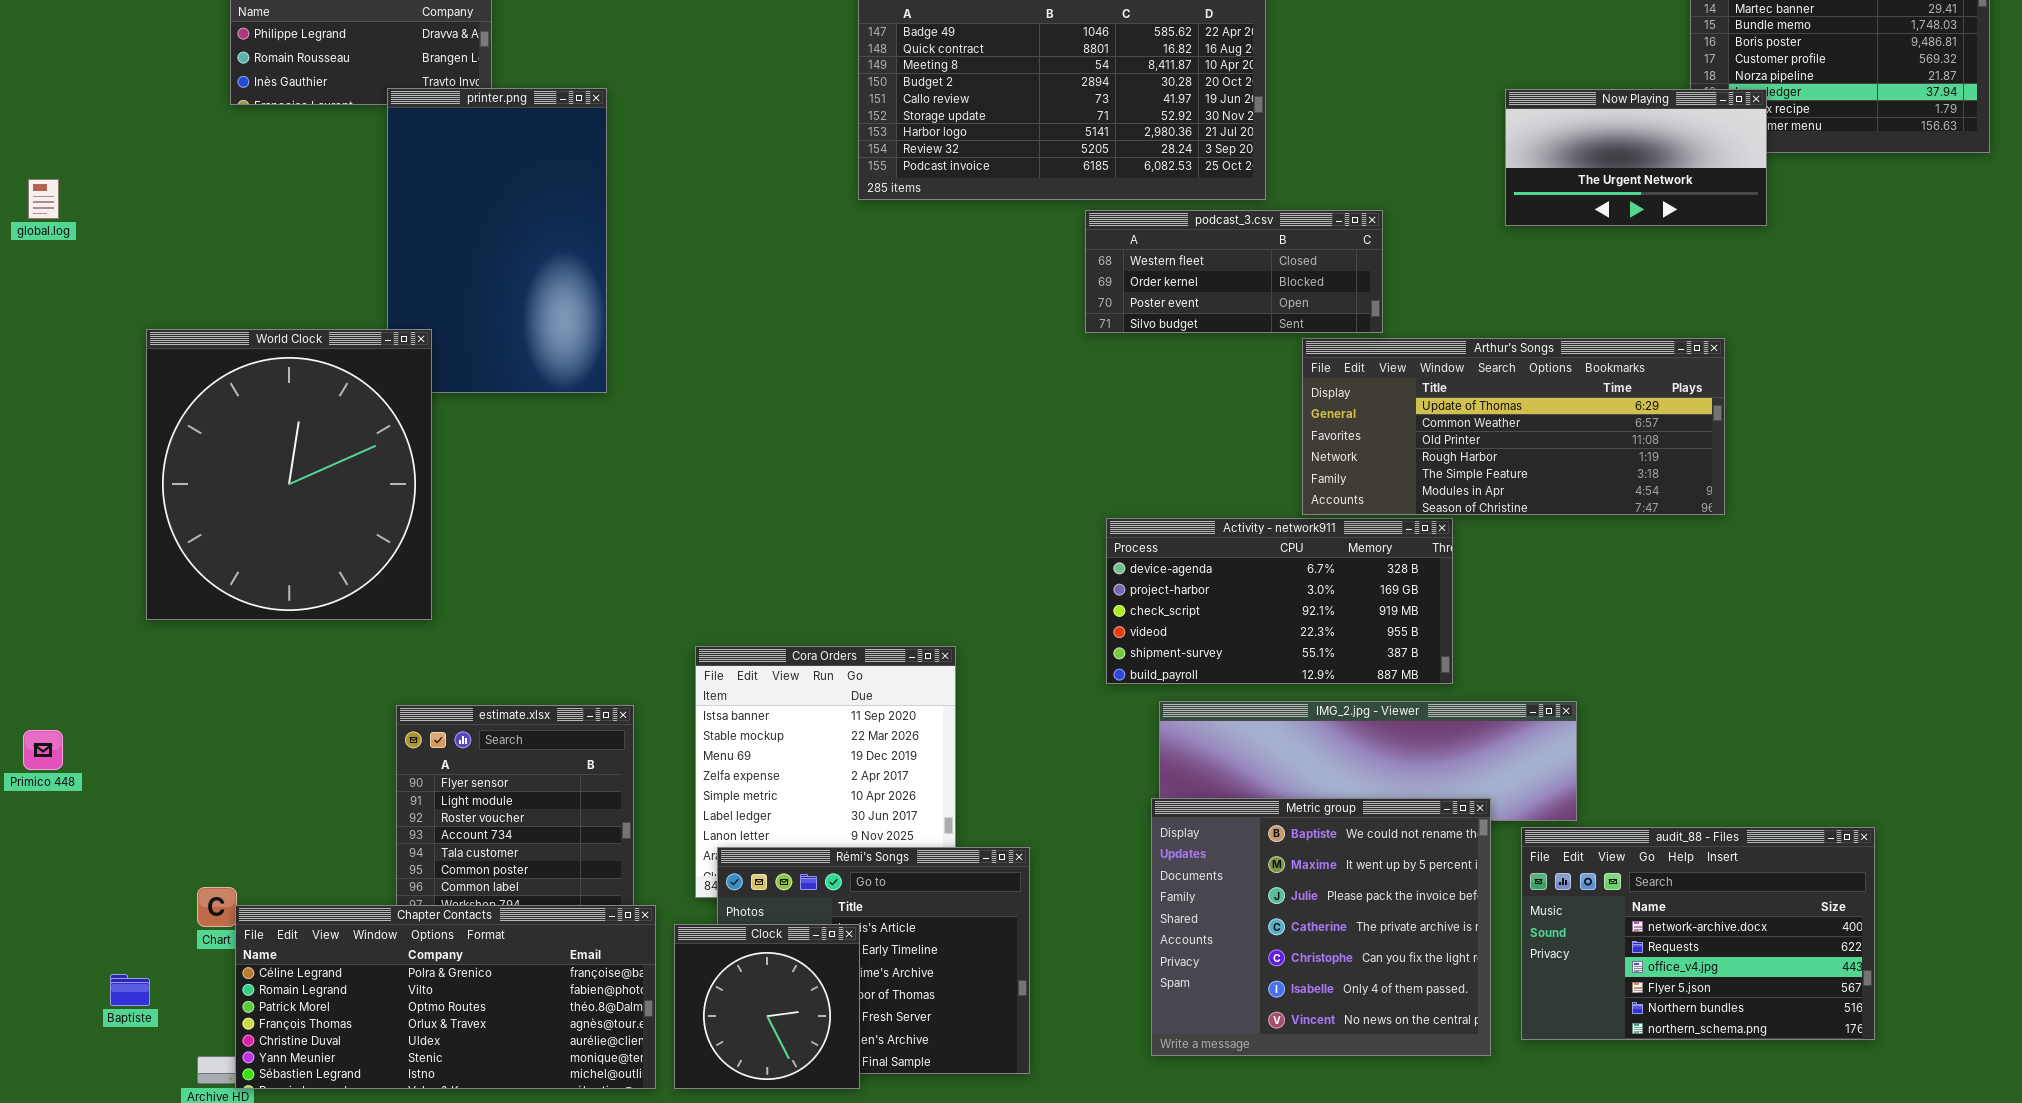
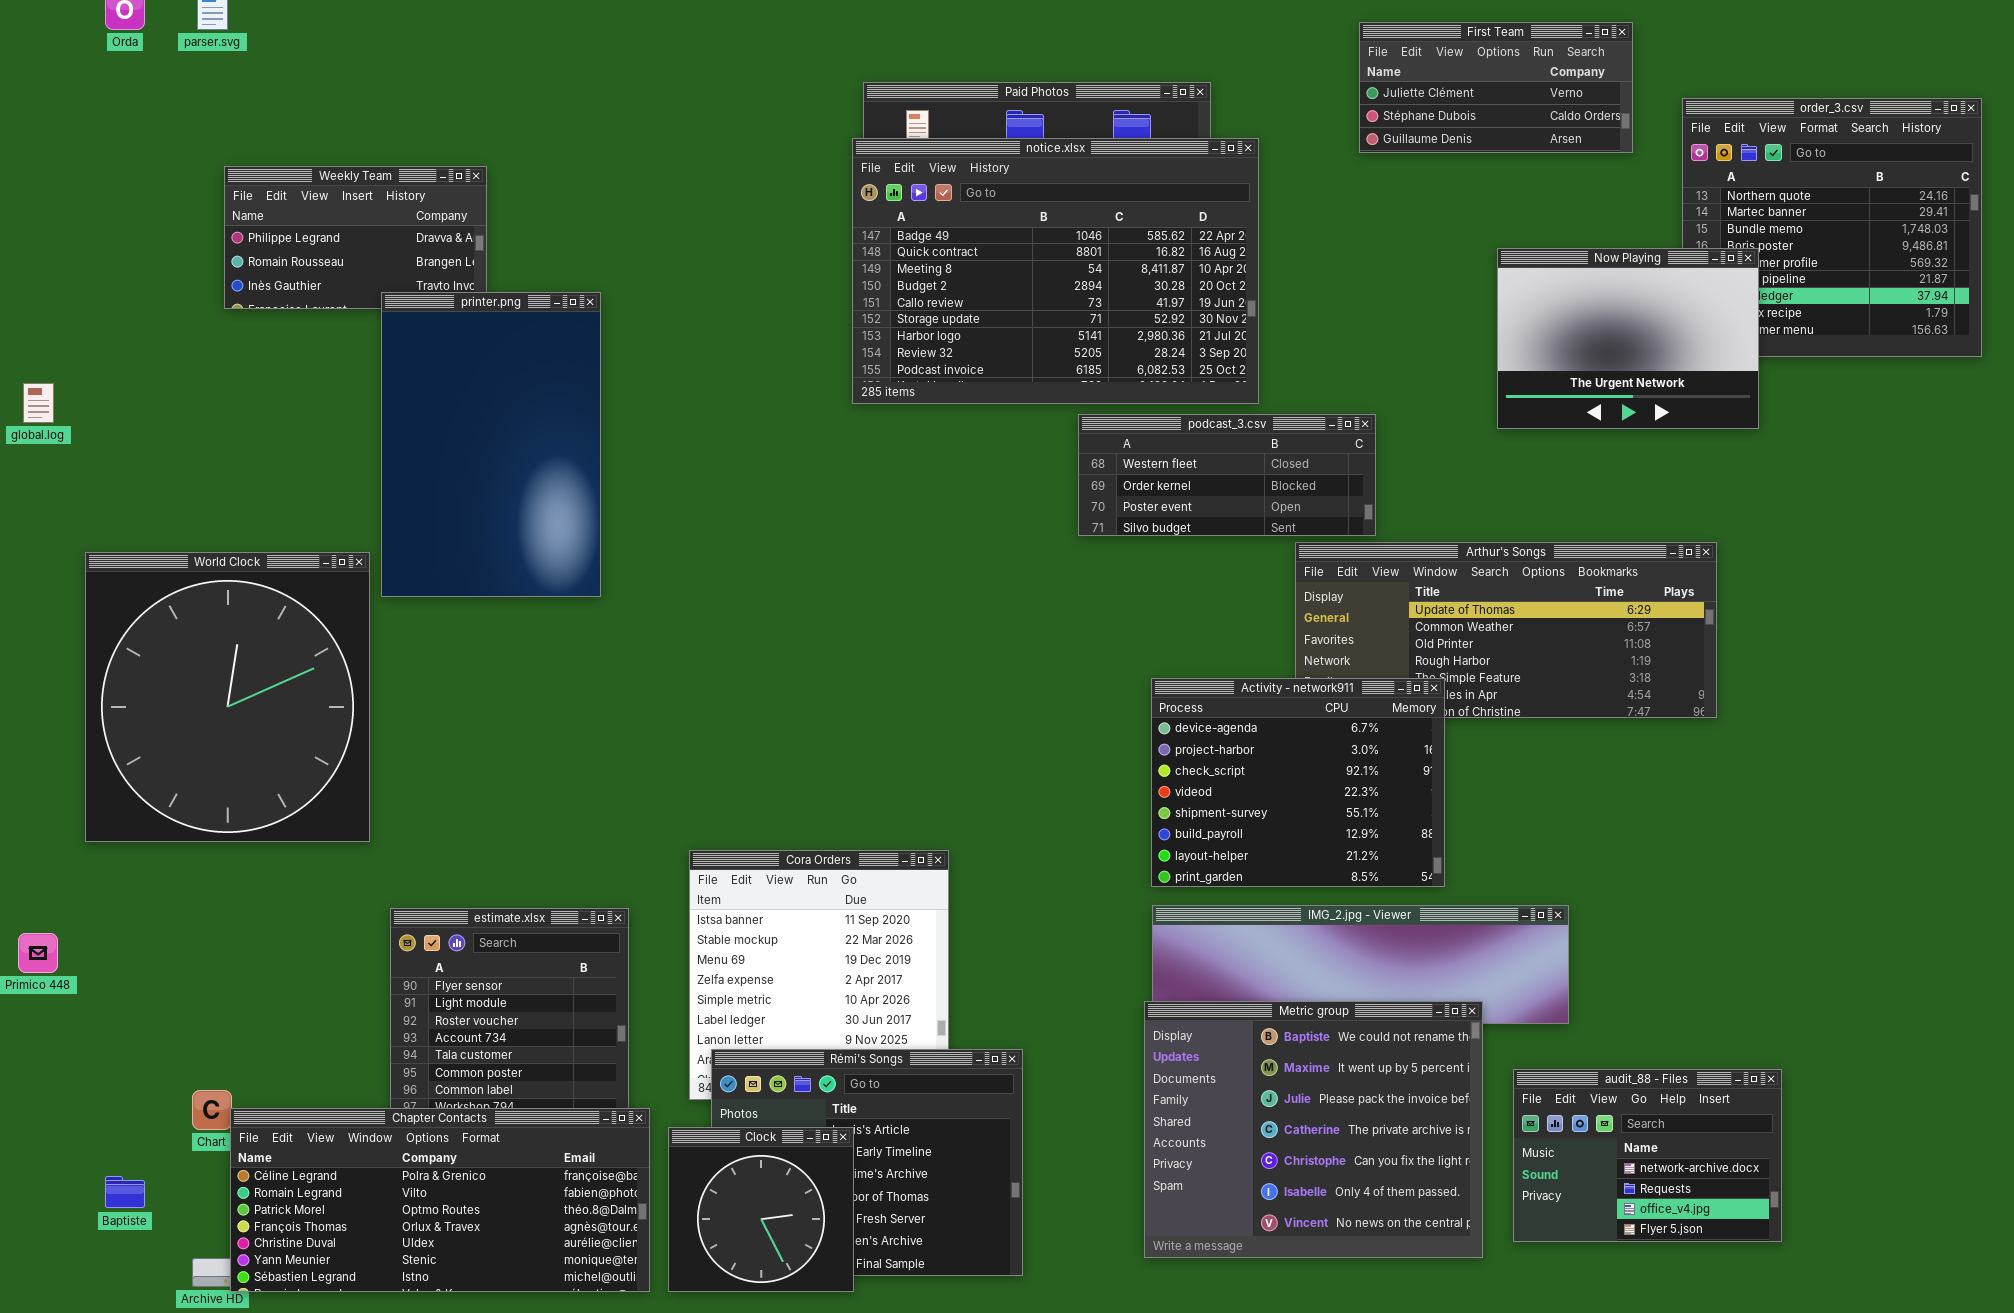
Now Playing: [1505,89,1767,226] -> [1497,248,1759,429], resized
World Clock: [146,329,432,620] -> [85,552,370,842], moved
Activity - network911: [1106,518,1453,684] -> [1151,678,1445,887], resized
audit_88 - Files: [1521,827,1875,1040] -> [1513,1069,1782,1242], resized

